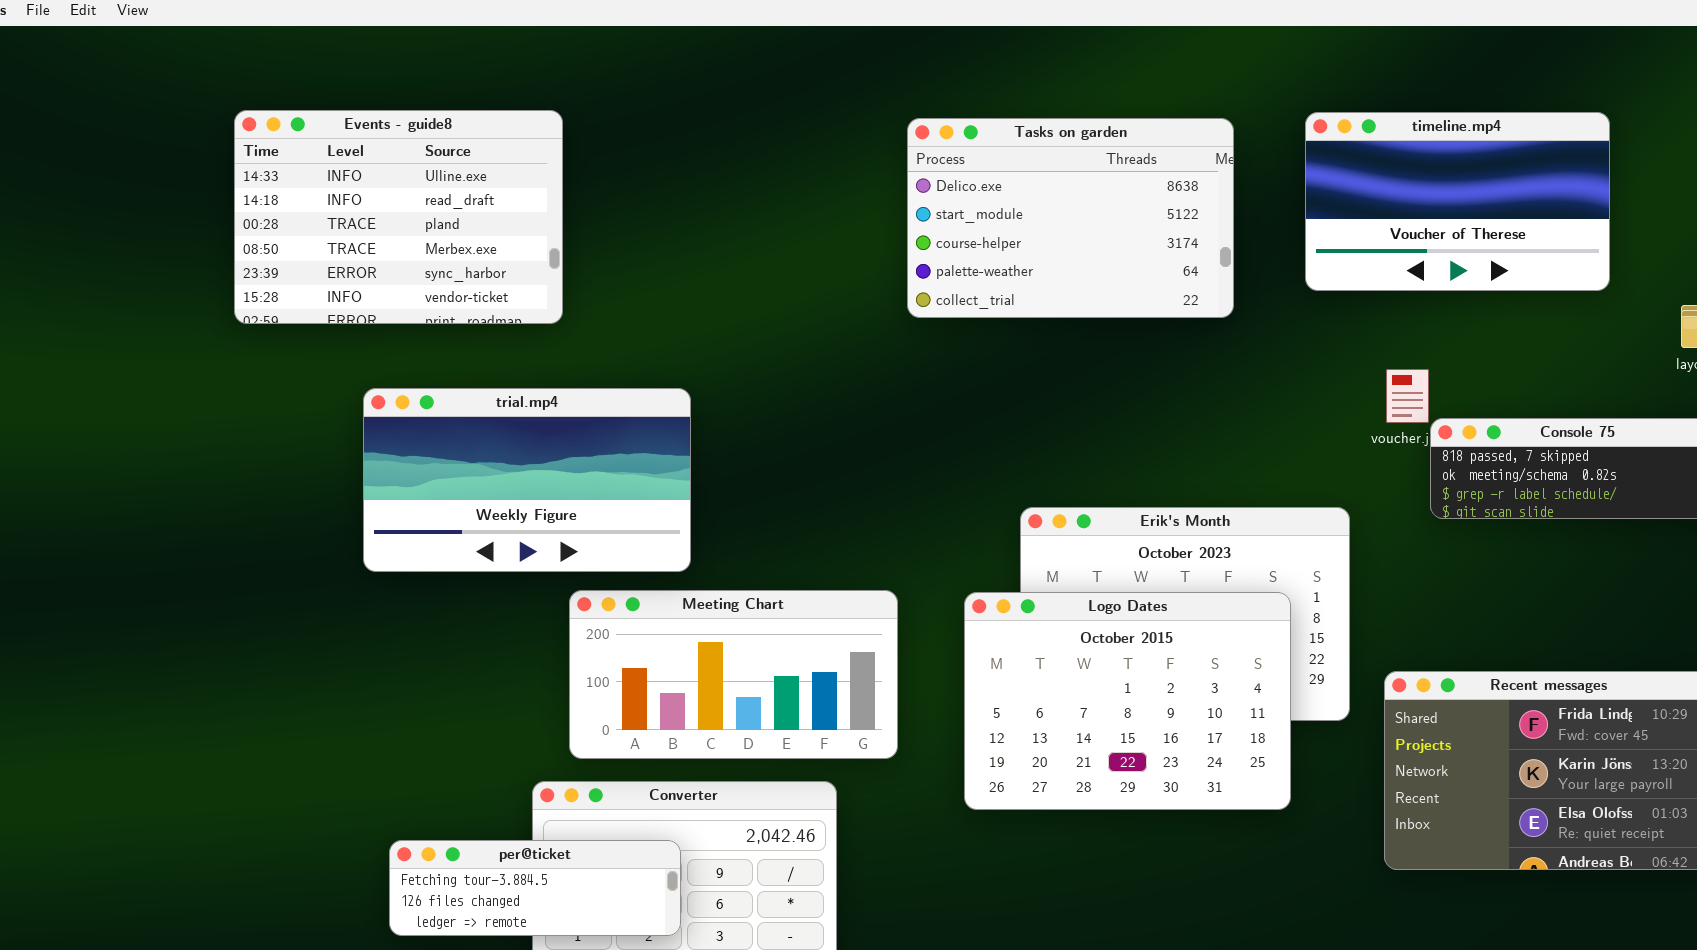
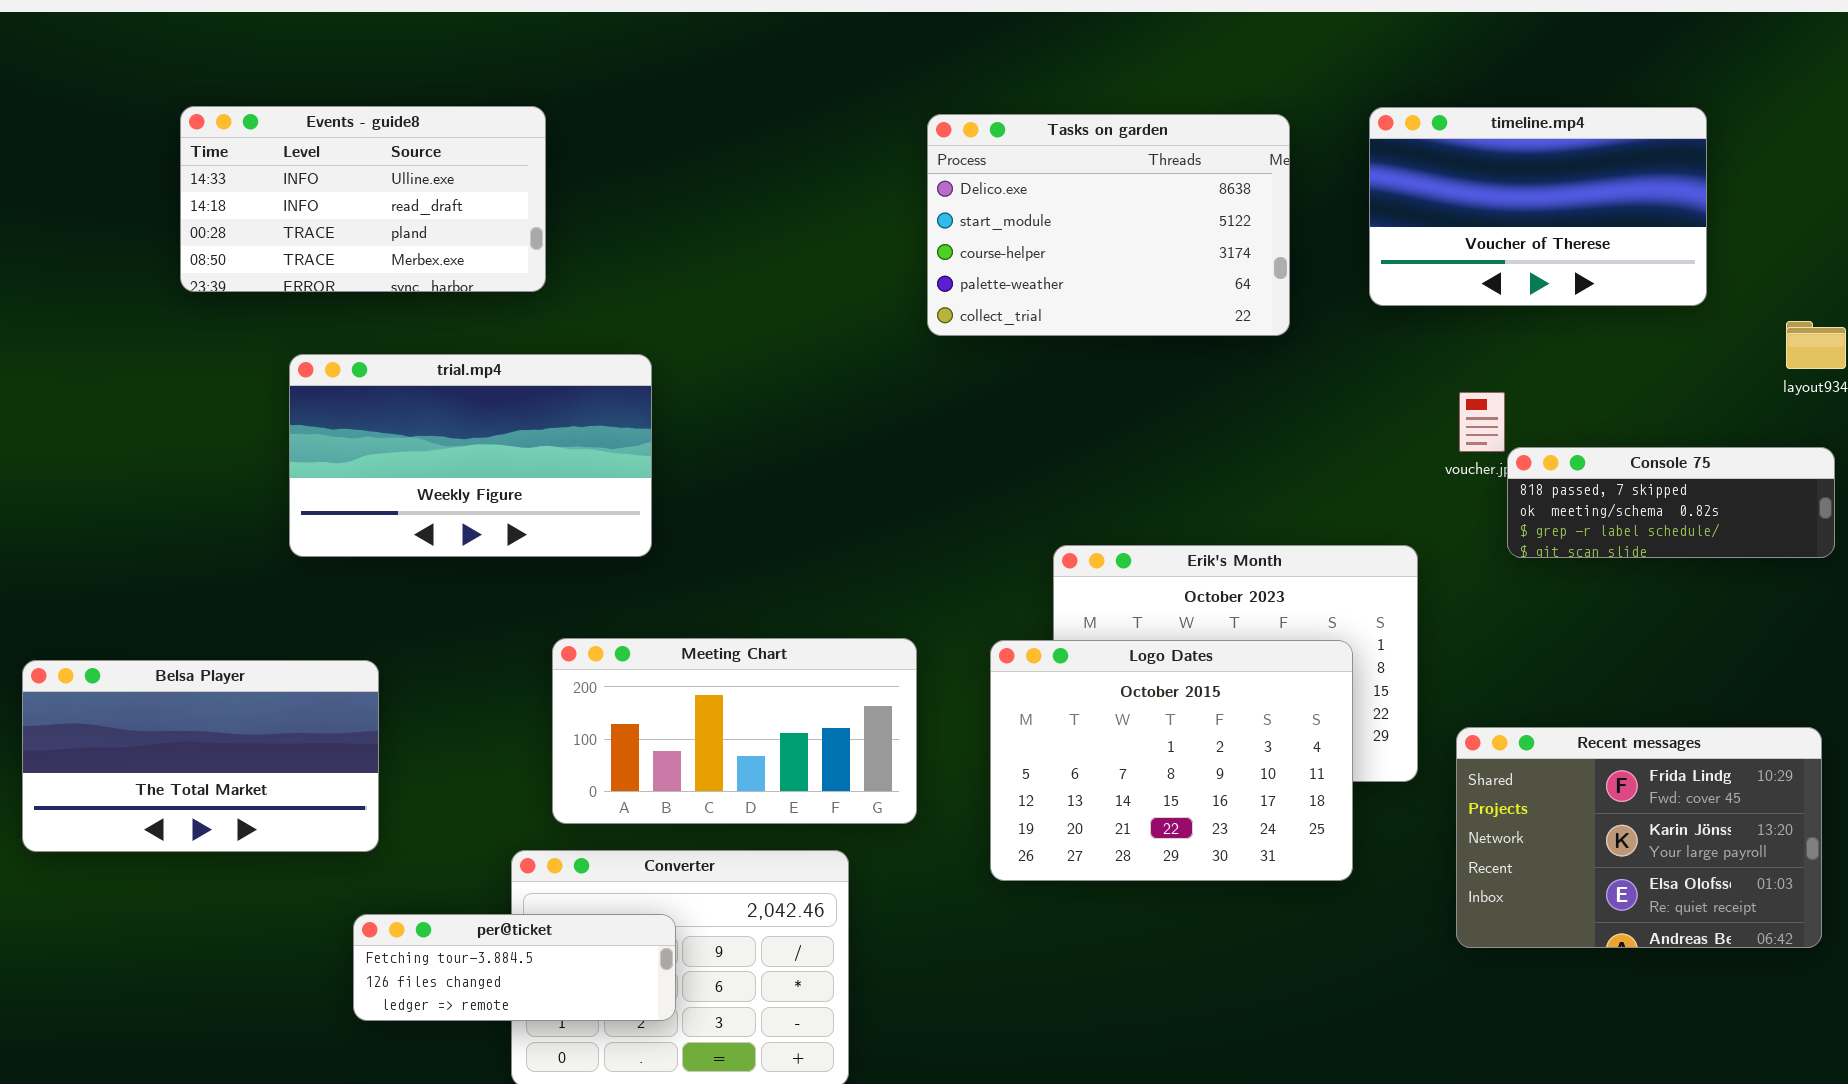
Events - guide8: [234,110,563,324] -> [180,106,546,292], resized
trial.mp4: [363,388,691,572] -> [289,354,652,557], moved
Belsa Player: none -> [22,660,379,852], opened

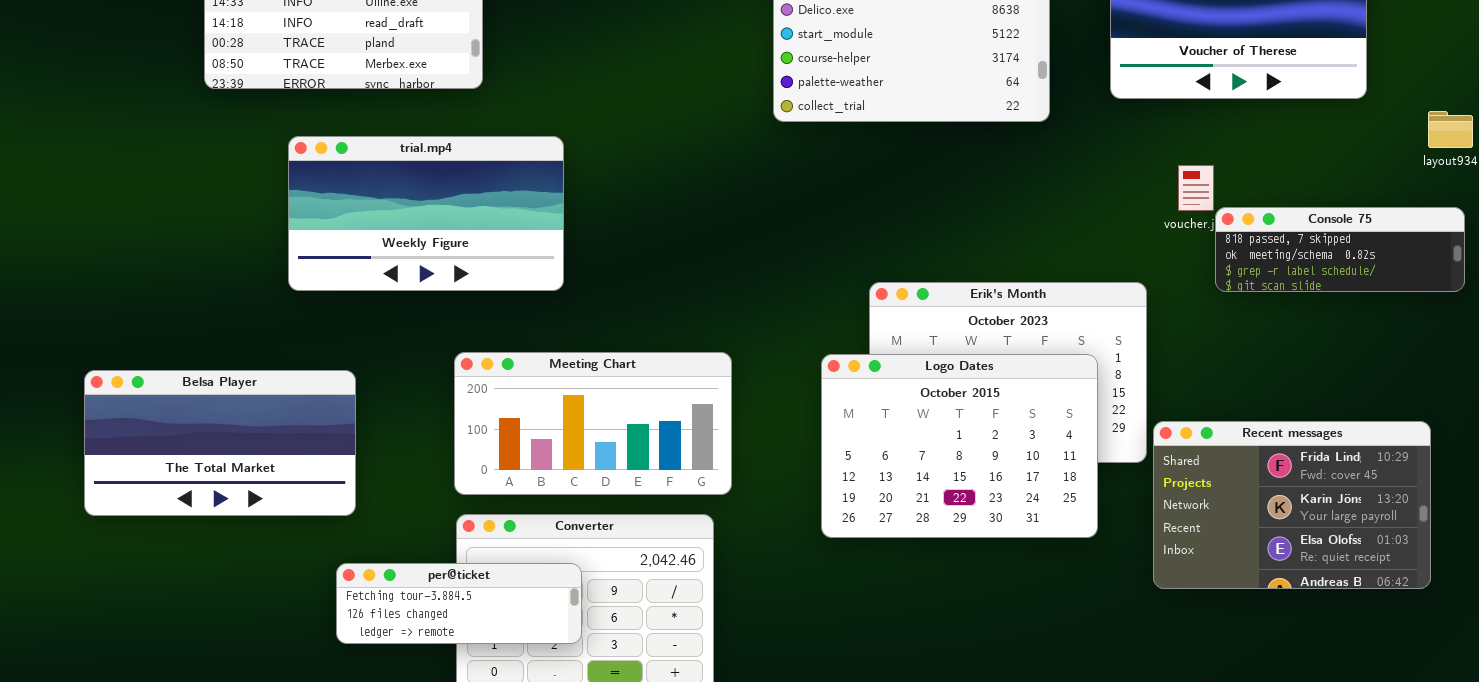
Meeting Chart: [552,638,917,824] -> [454,352,732,495], moved
Recent messages: [1456,727,1822,948] -> [1153,421,1431,589], moved

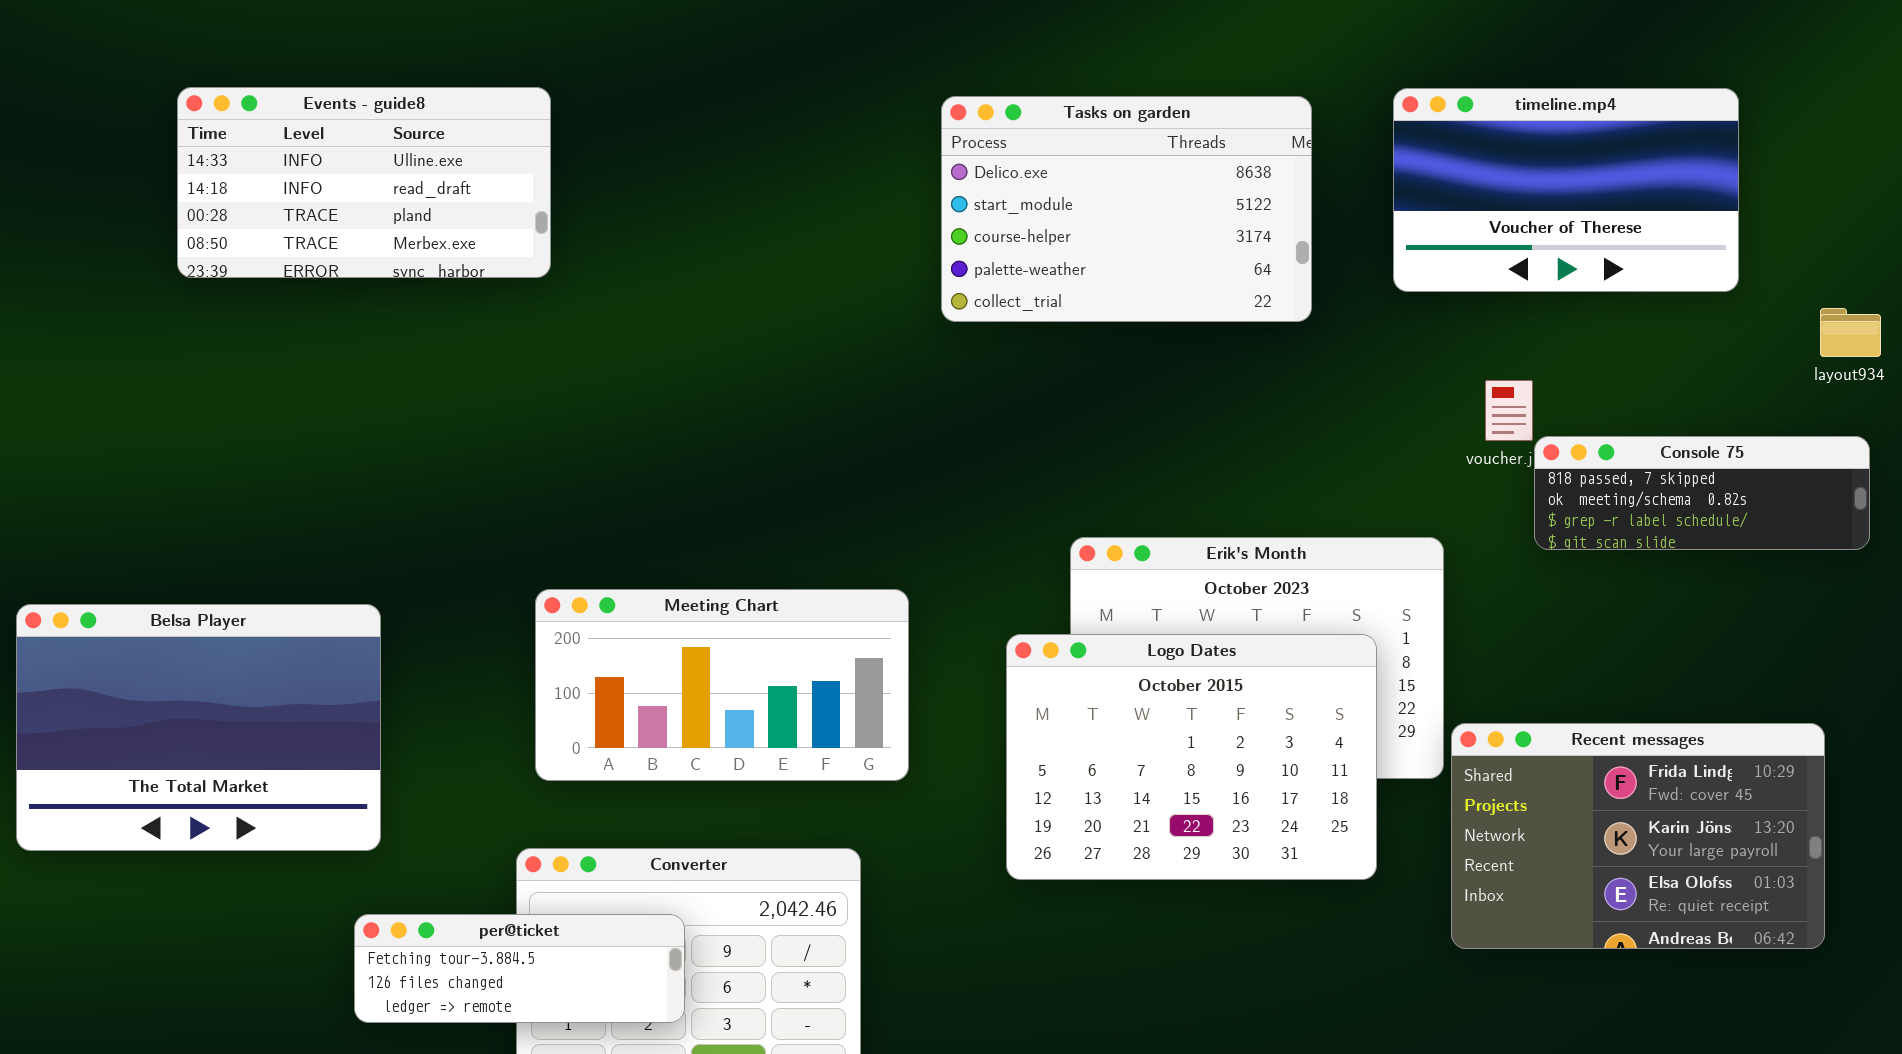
trial.mp4: [288,136,564,291] -> none, closed
Meeting Chart: [454,352,732,495] -> [535,589,909,781], moved
Belsa Player: [84,370,356,516] -> [16,604,381,851], resized

